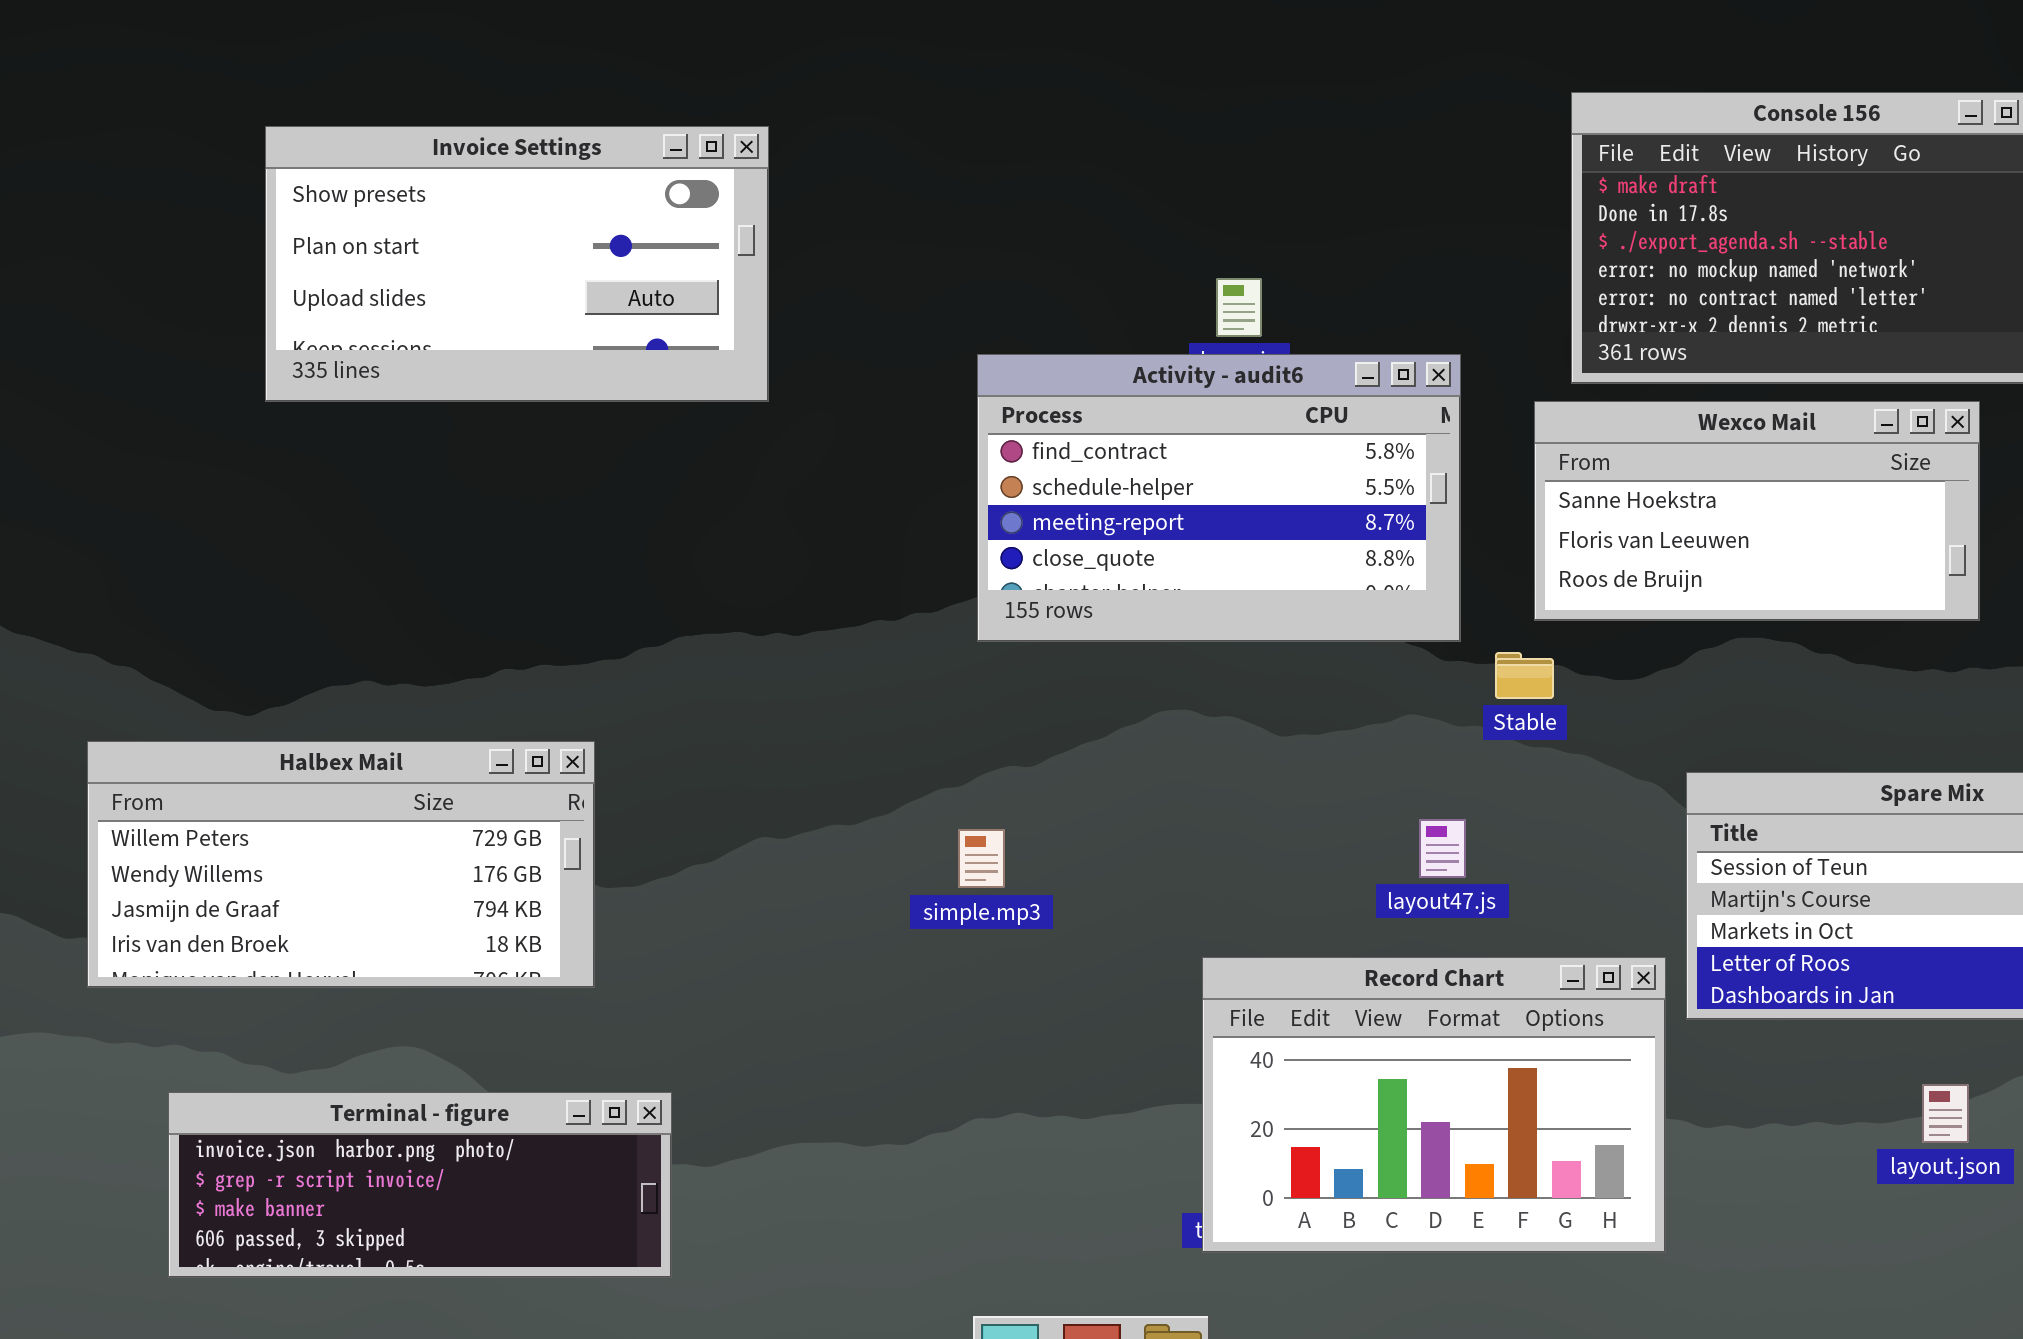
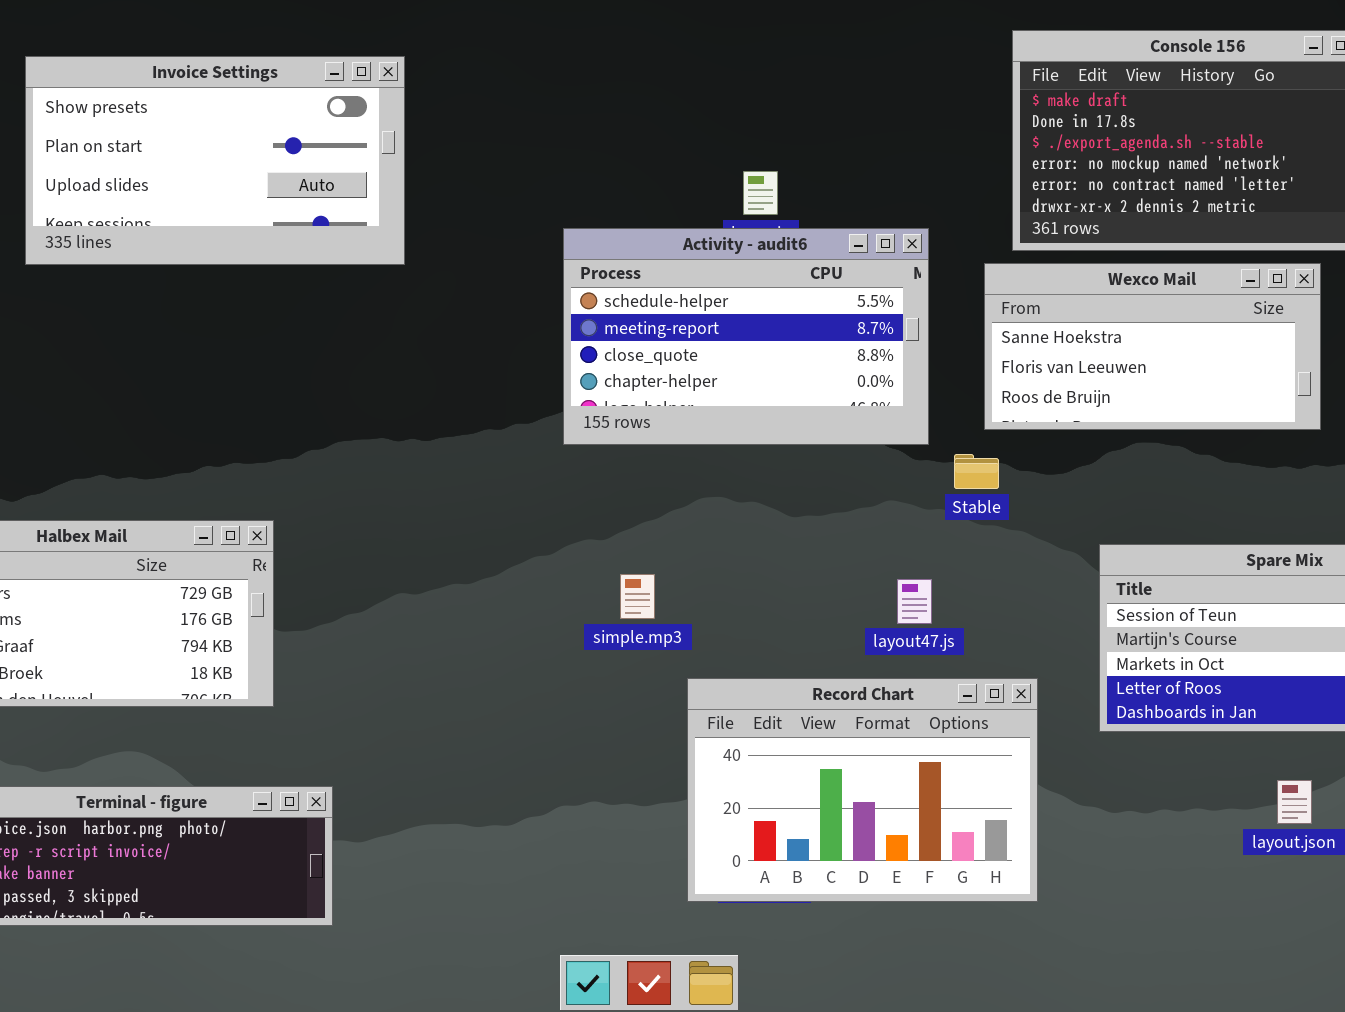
Activity - audit6: [977,354,1461,642] -> [563,228,929,445], scrolled down 1 row
simple.mp3: [958,829,1005,888] -> [620,574,655,619], moved
Record Chart: [1202,957,1666,1253] -> [687,678,1038,902], moved

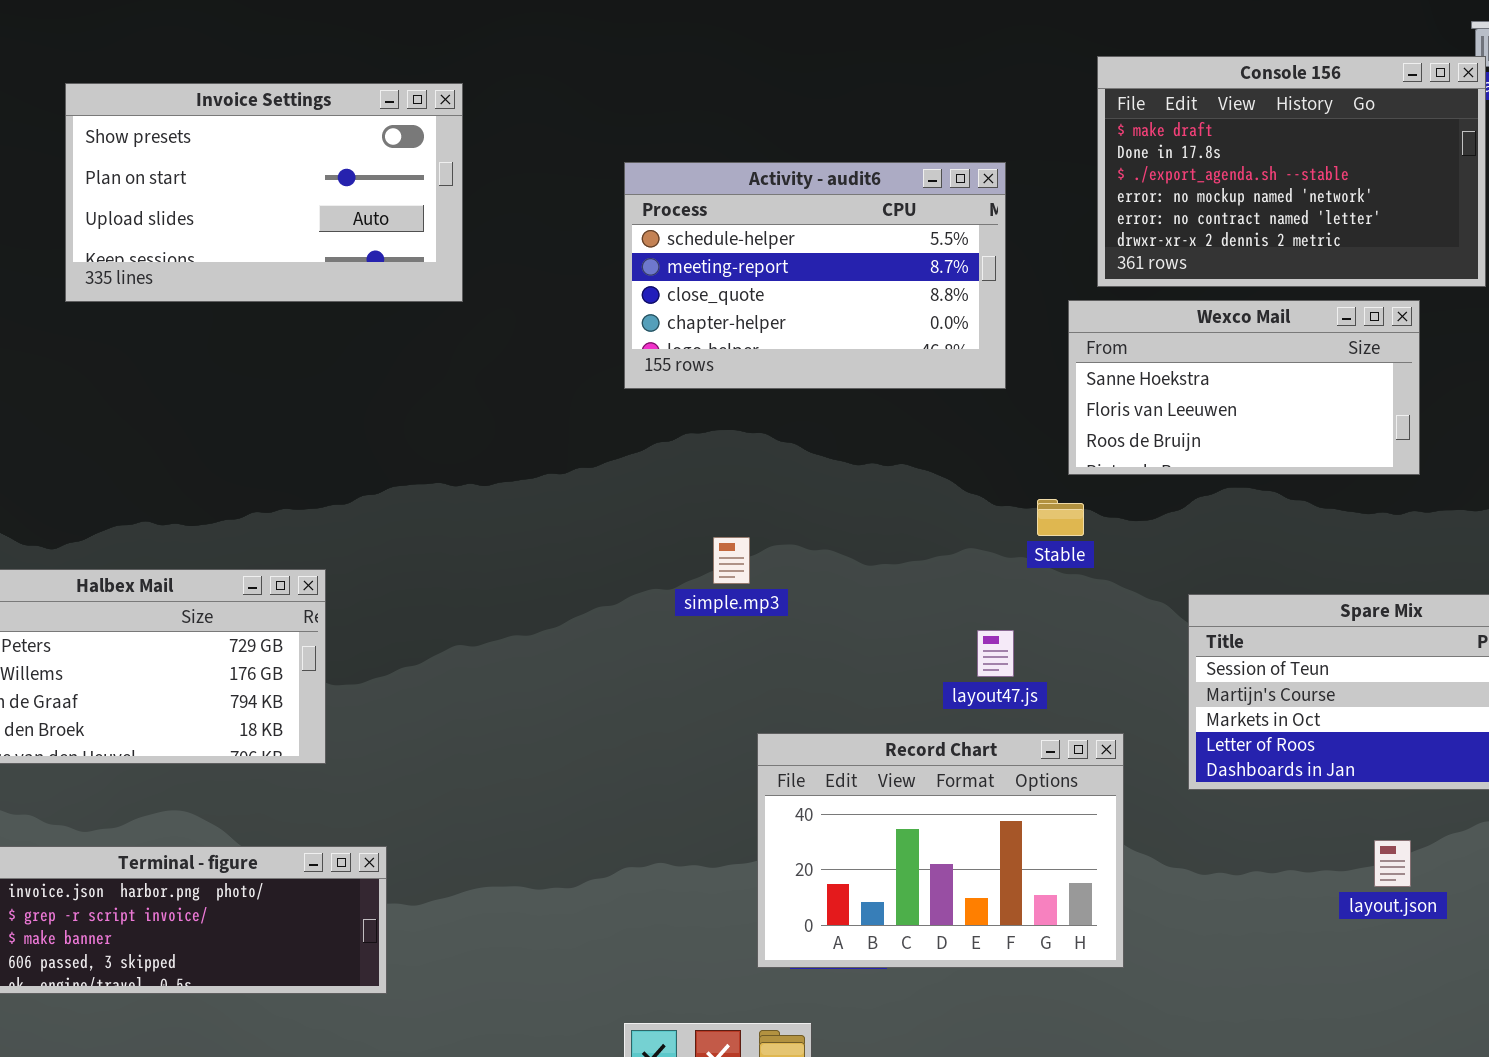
Activity - audit6: [563,228,929,445] -> [624,162,1006,389], moved
simple.mp3: [620,574,655,619] -> [713,537,750,584], moved

